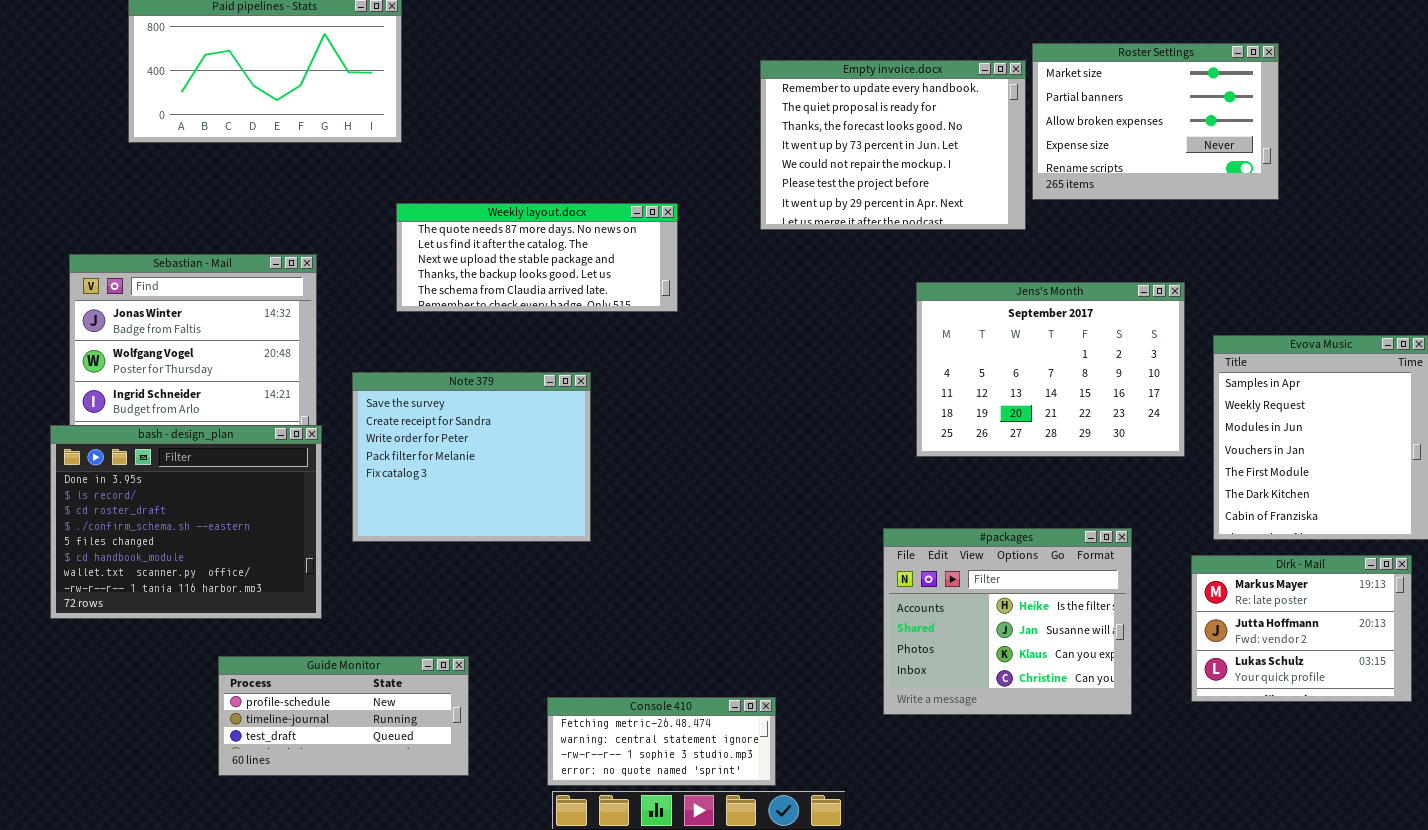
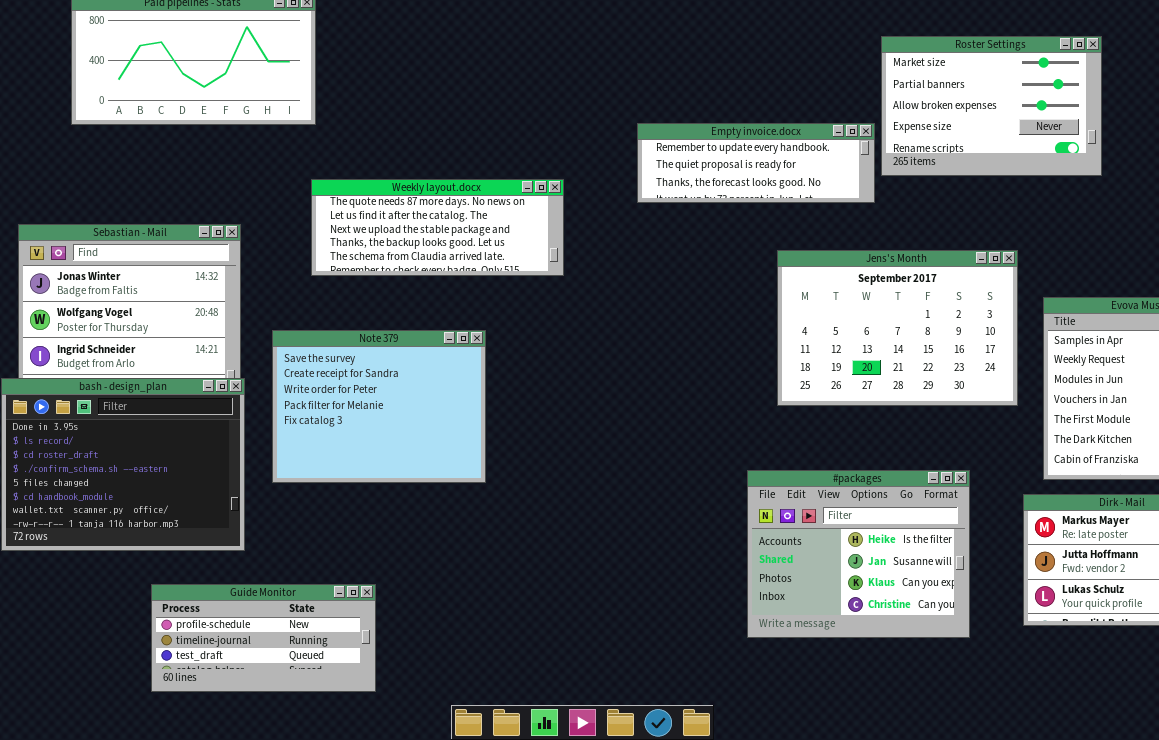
Empty invoice.docx: [760,60,1026,230] -> [637,123,875,203], resized
Console 410: [547,697,776,786] -> none, closed

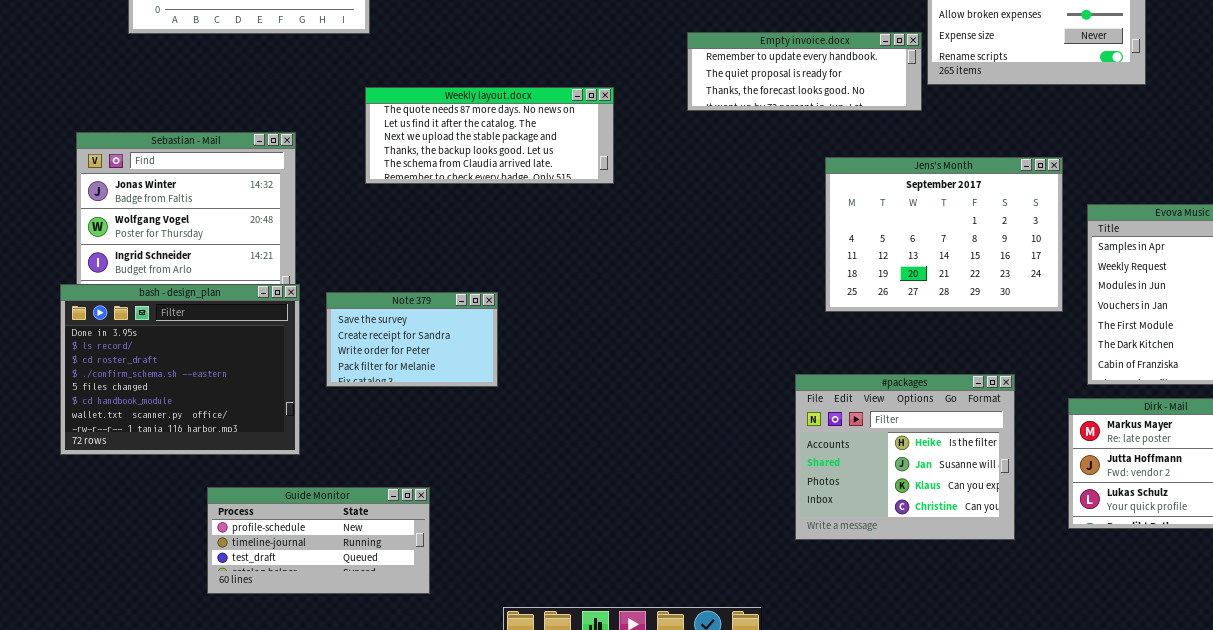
Note 379: [272,330,486,483] -> [326,292,498,387], resized

